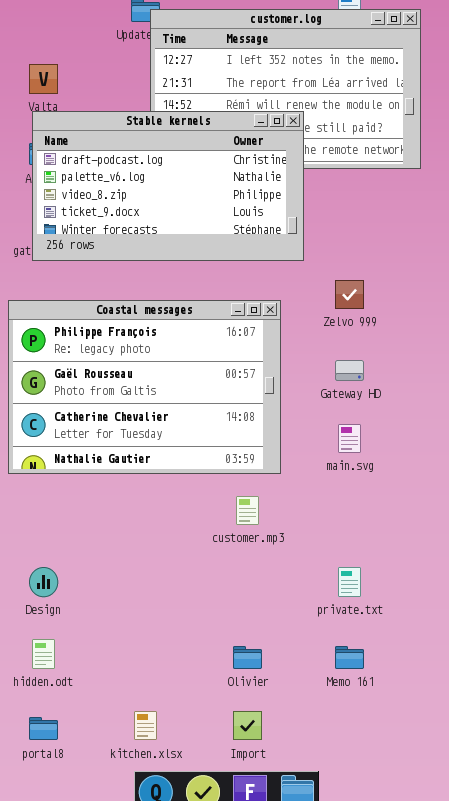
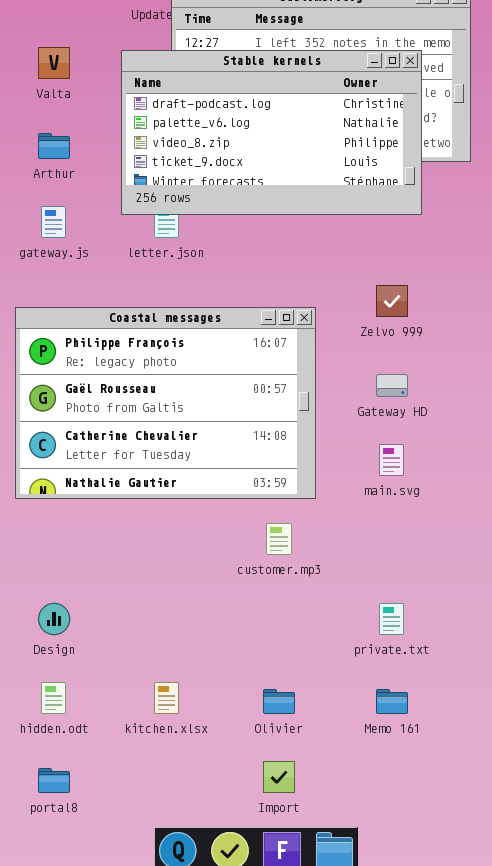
Stable kernels: [32,111,304,261] -> [121,50,422,215], moved
kitchen.xlsx: [134,711,157,740] -> [154,682,179,714], moved

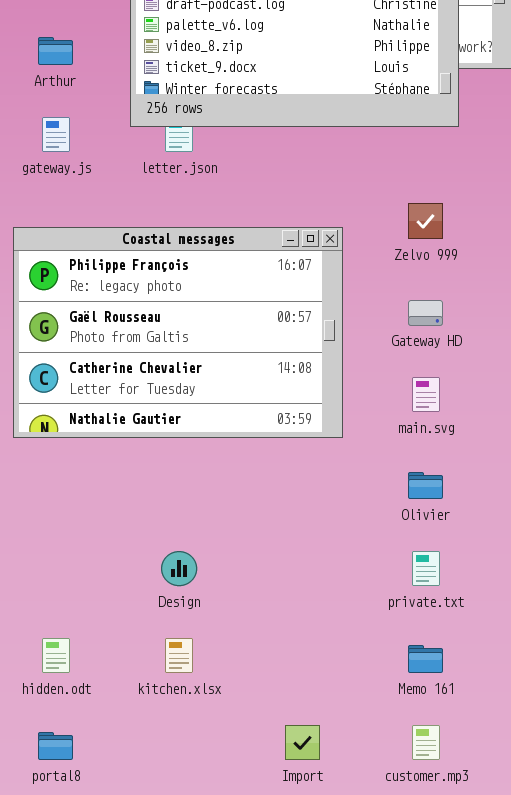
customer.mp3: [266,523,292,555] -> [412,725,440,760], moved
Design: [38,603,70,635] -> [161,551,197,586], moved
Olivier: [263,689,295,714] -> [408,472,443,499], moved

